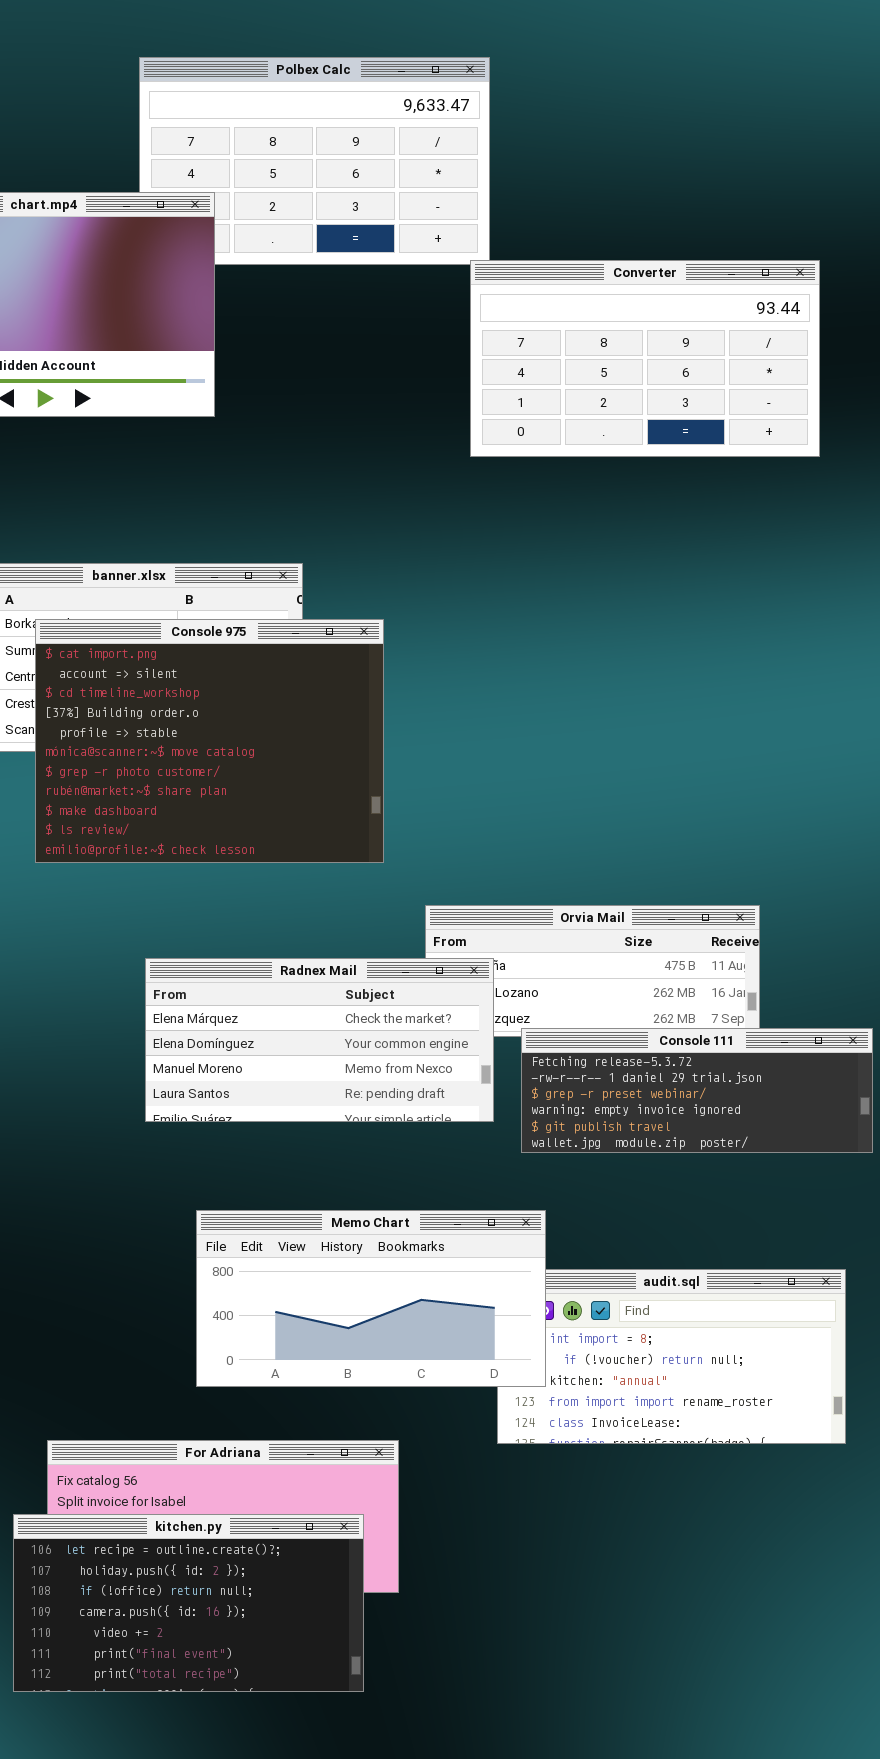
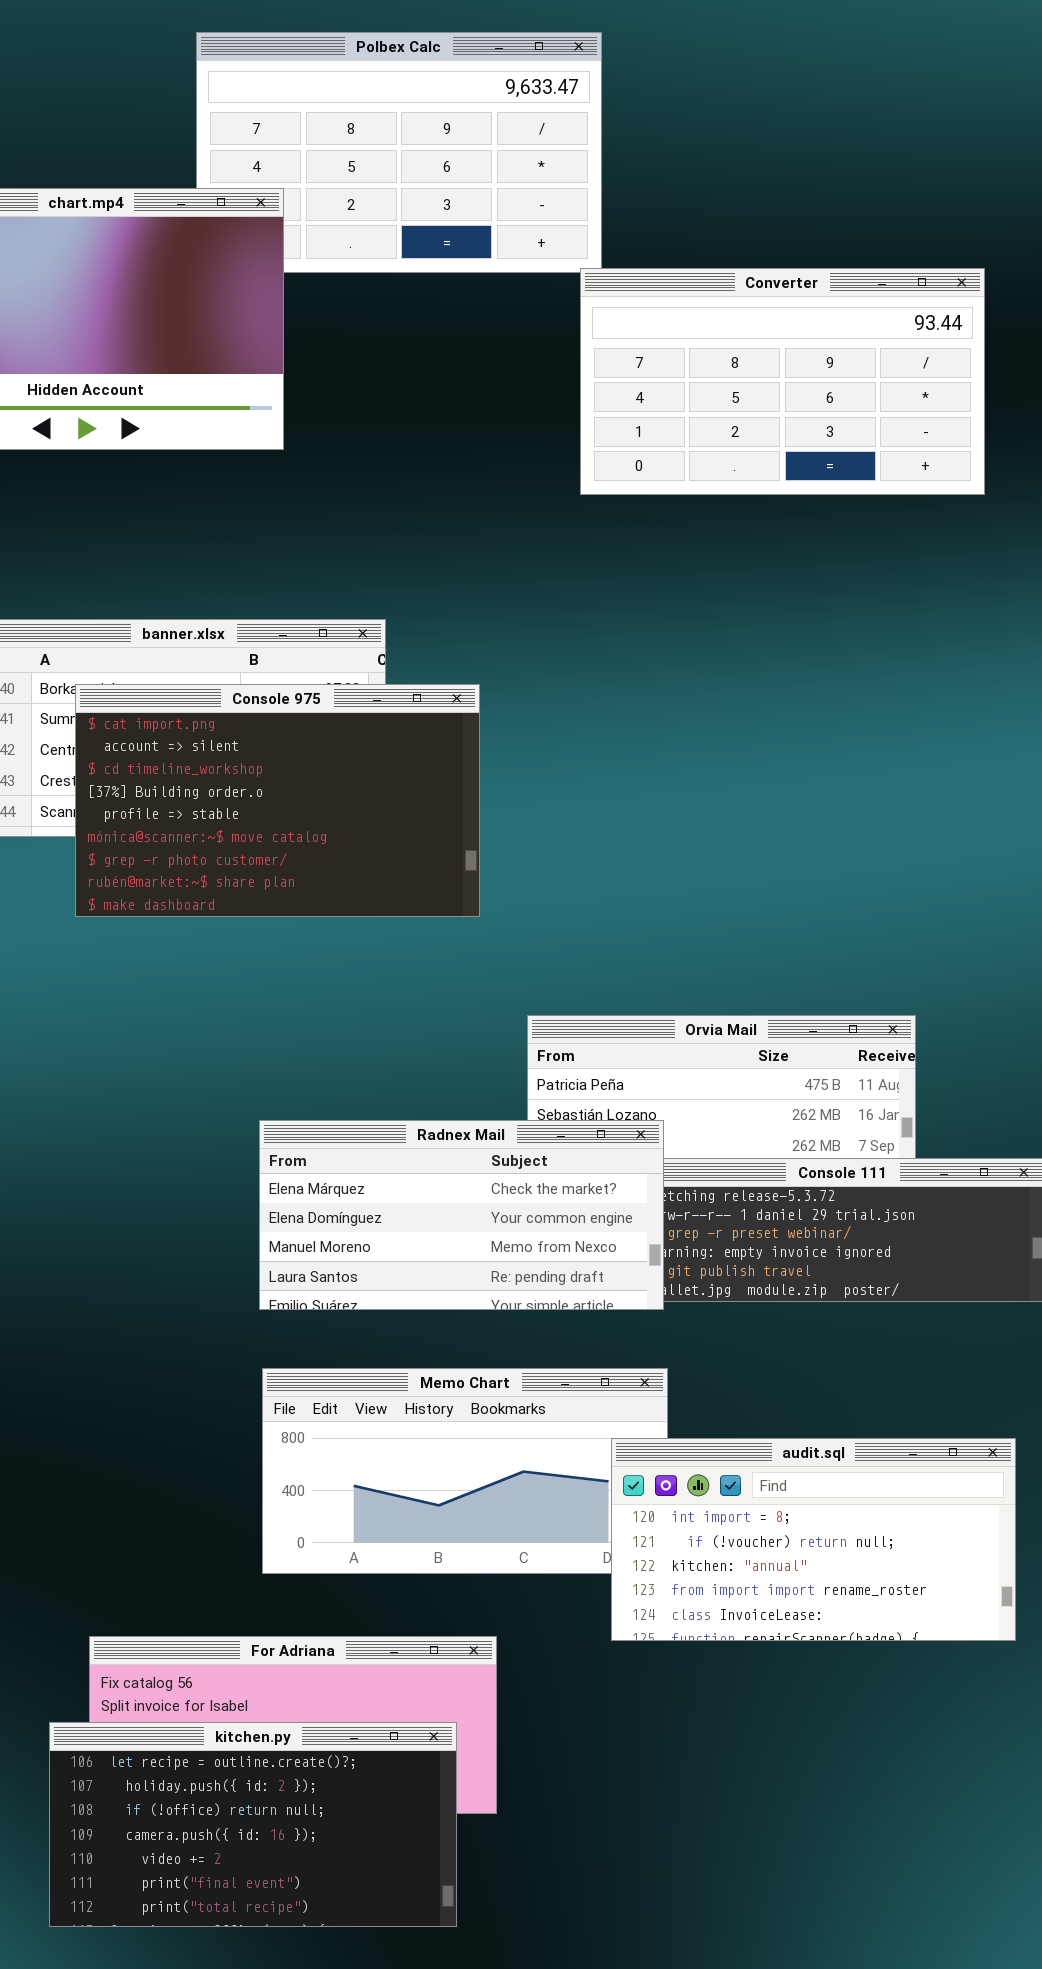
Console 975: [35,619,384,863] -> [75,684,480,917], resized
Radnex Mail: [145,958,494,1122] -> [259,1120,664,1310], moved
audit.sql: [497,1269,846,1444] -> [611,1438,1016,1641], raised

